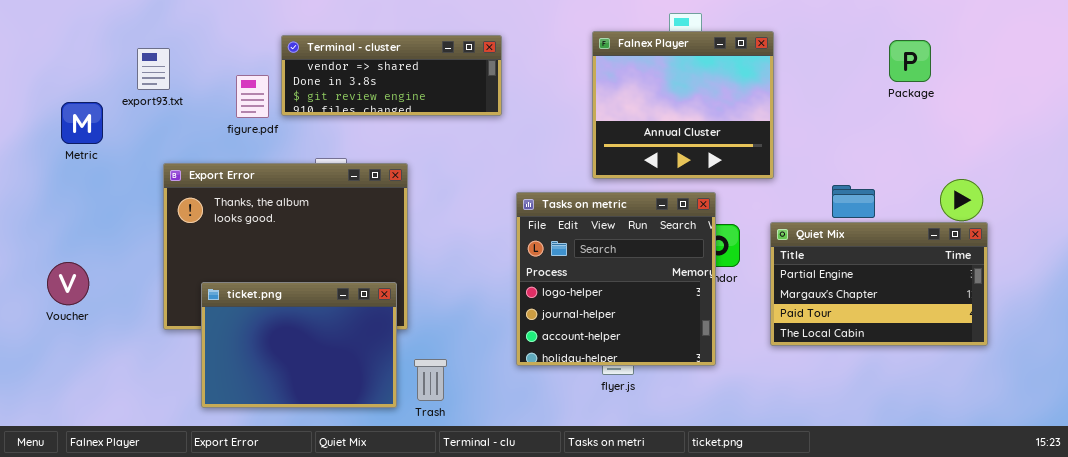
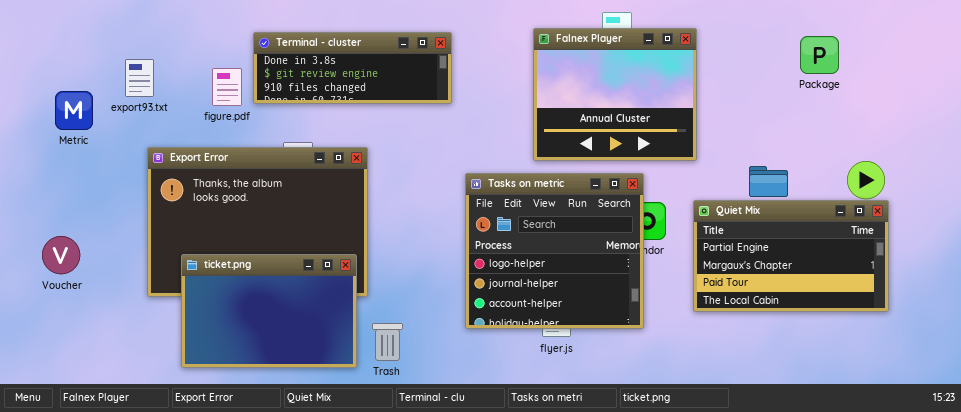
Terminal - cluster: [281,35,502,116] -> [253,32,452,104], scrolled down 1 row
export93.txt: [137,48,170,90] -> [125,59,154,97], moved

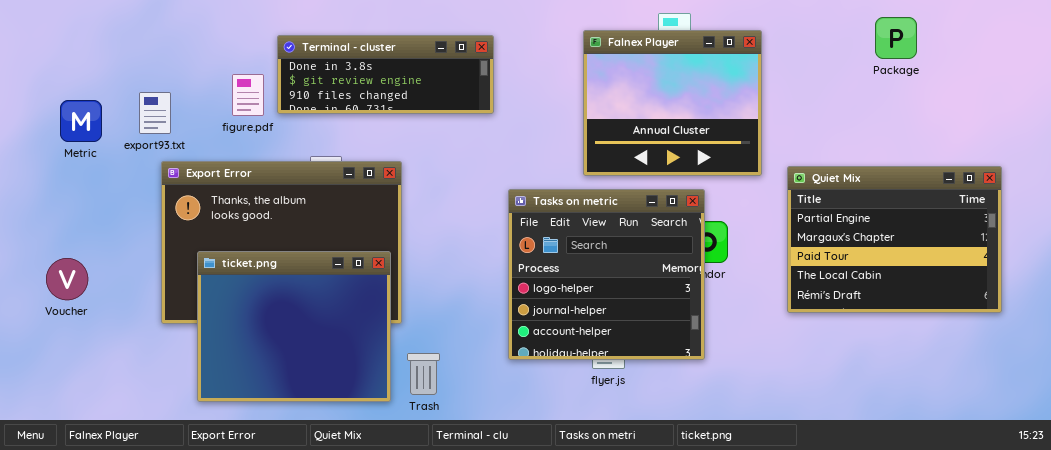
Package: [800,36,839,74] -> [875,17,917,59], moved
export93.txt: [125,59,154,97] -> [139,92,171,134], moved
Quiet Mix: [693,200,889,312] -> [787,166,1002,313], moved, resized
ticket.png: [181,254,357,368] -> [197,251,391,402], resized

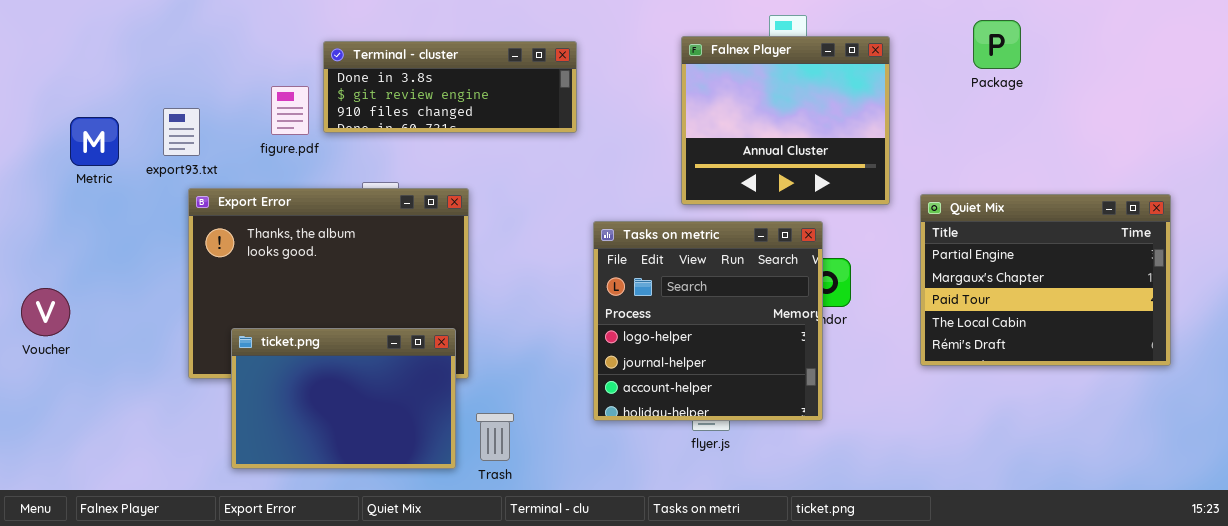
Package: [875,17,917,59] -> [973,20,1021,69], moved
ticket.png: [197,251,391,402] -> [231,328,456,469], resized
Voucher: [46,258,88,300] -> [21,288,70,336], moved

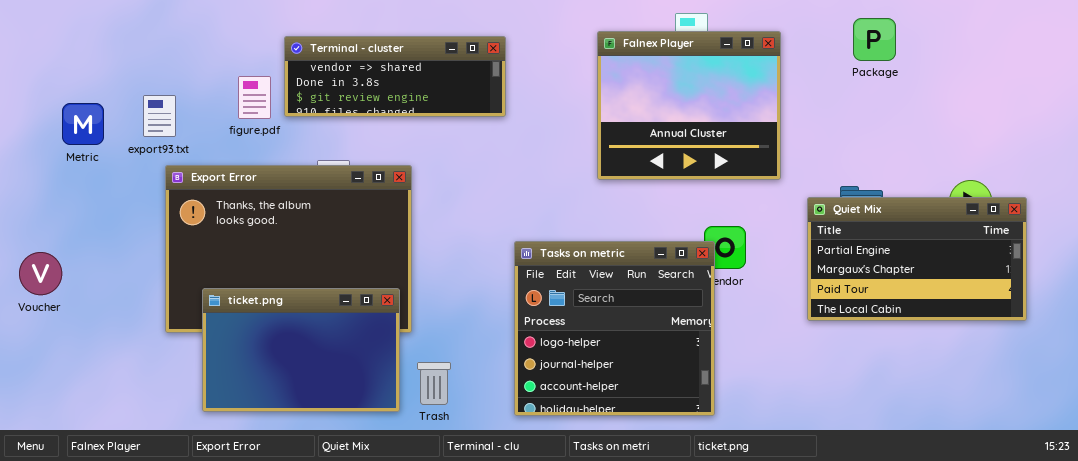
Terminal - cluster: [323,41,577,133] -> [284,36,506,117], scrolled up 1 row
Quiet Mix: [920,194,1171,366] -> [807,197,1027,321], resized
Tasks on metric: [593,221,823,421] -> [514,241,715,416], moved

